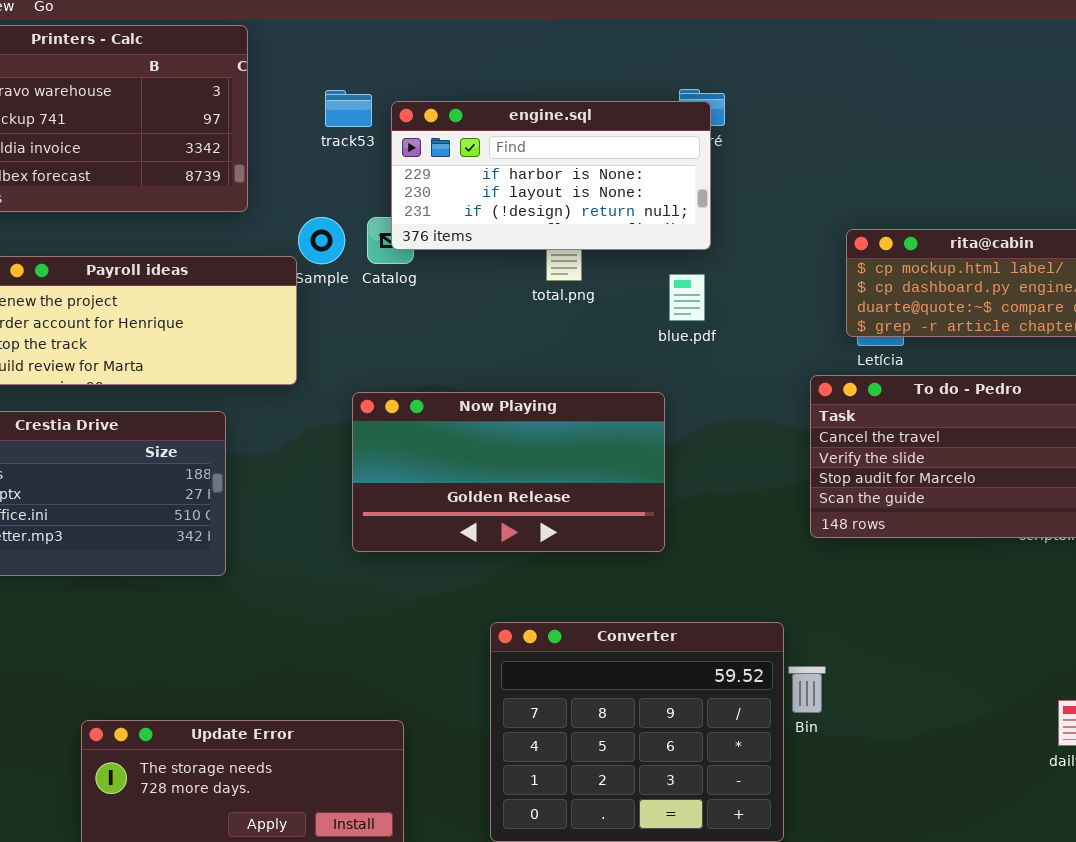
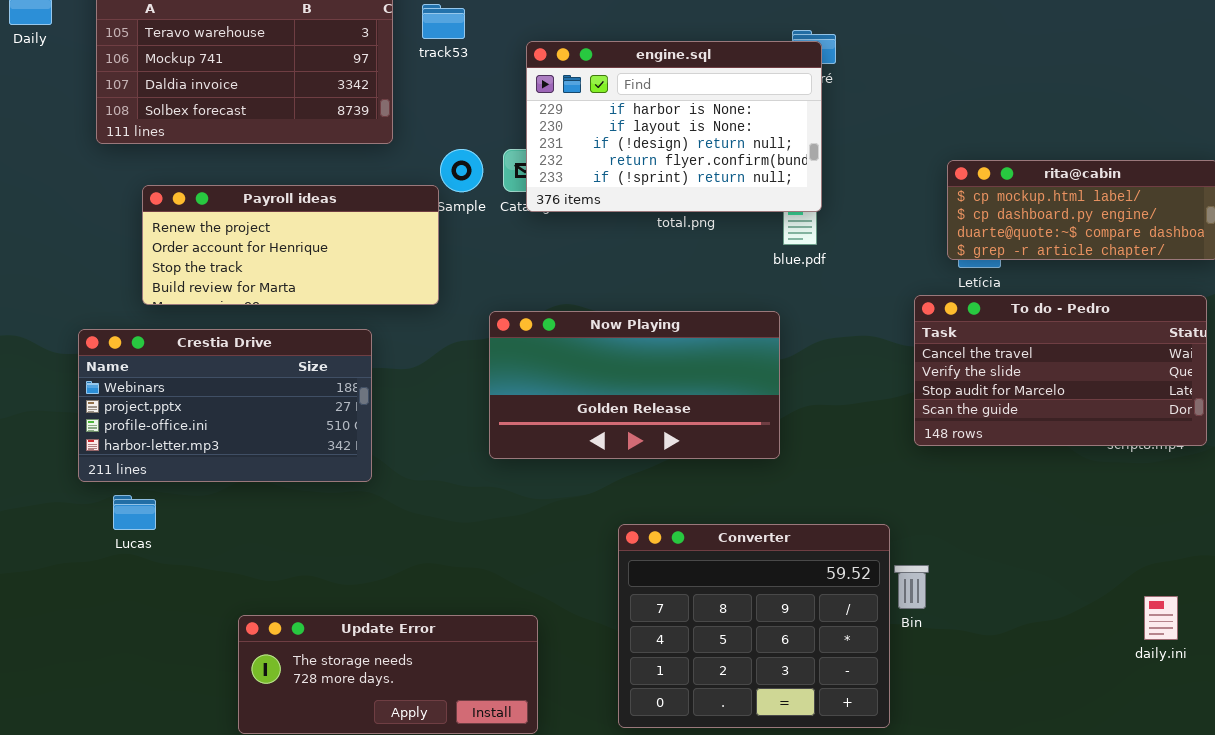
track53: [325,90,372,127] -> [422,4,465,39], moved
engine.sql: [391,101,711,250] -> [526,41,822,212], resized

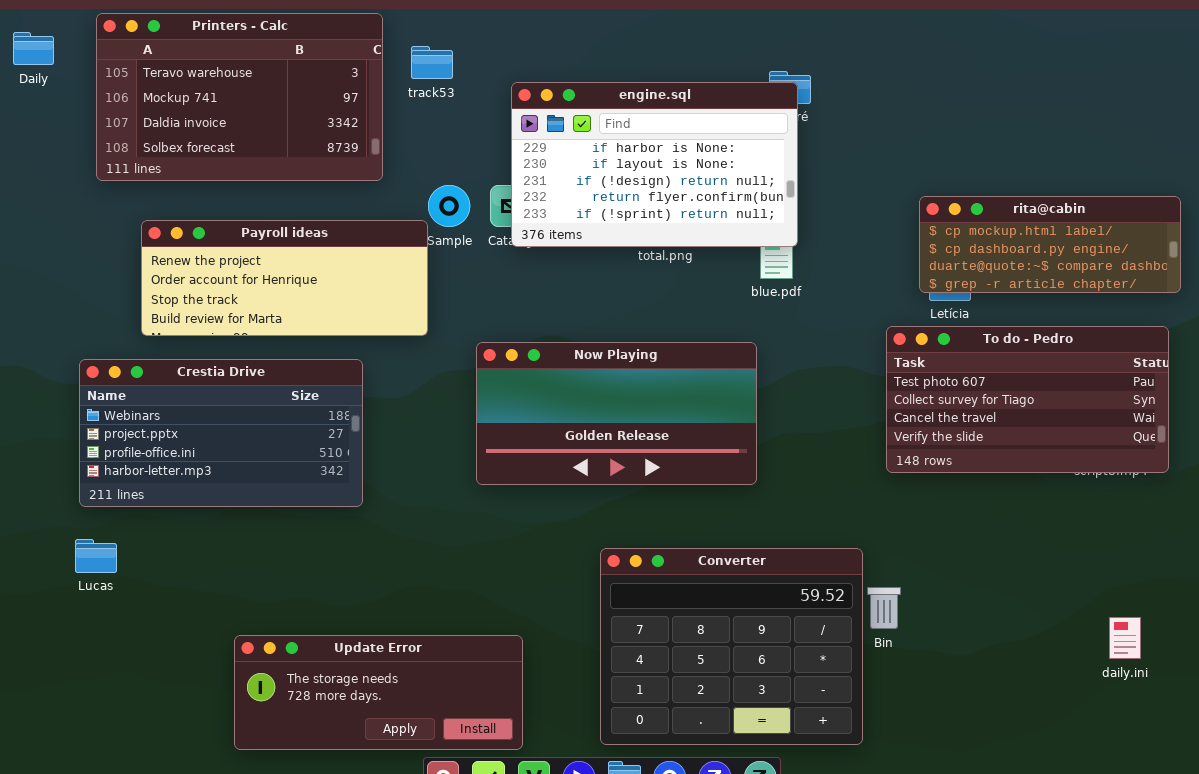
To do - Pedro: [914,295,1207,446] -> [886,326,1169,473], scrolled up 2 rows
Lucas: [113,495,156,530] -> [75,539,117,573], moved

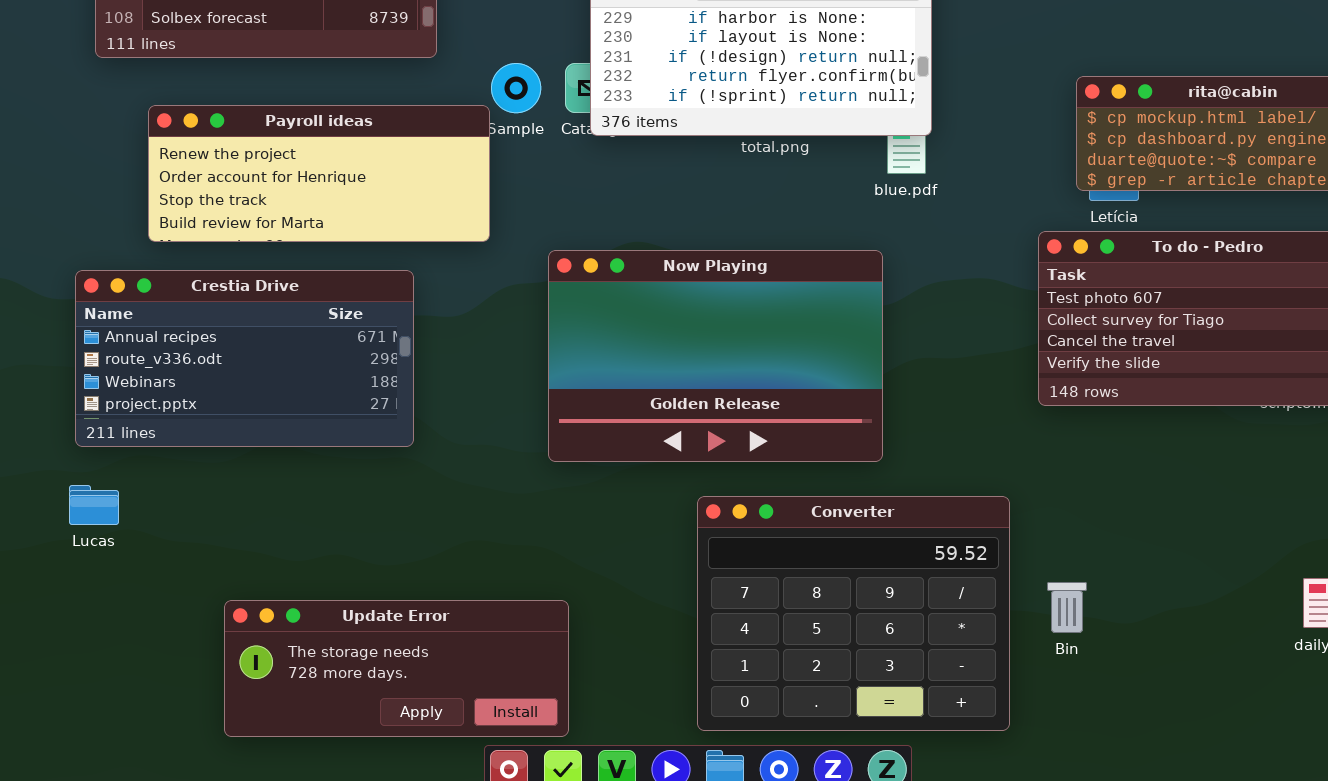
Now Playing: [476,342,757,485] -> [548,250,883,462], resized
Crestia Drive: [79,359,363,507] -> [75,270,414,447], scrolled up 2 rows
Bin: [867,587,901,629] -> [1047,582,1087,633], moved
Update Error: [234,635,523,750] -> [224,600,569,737], moved

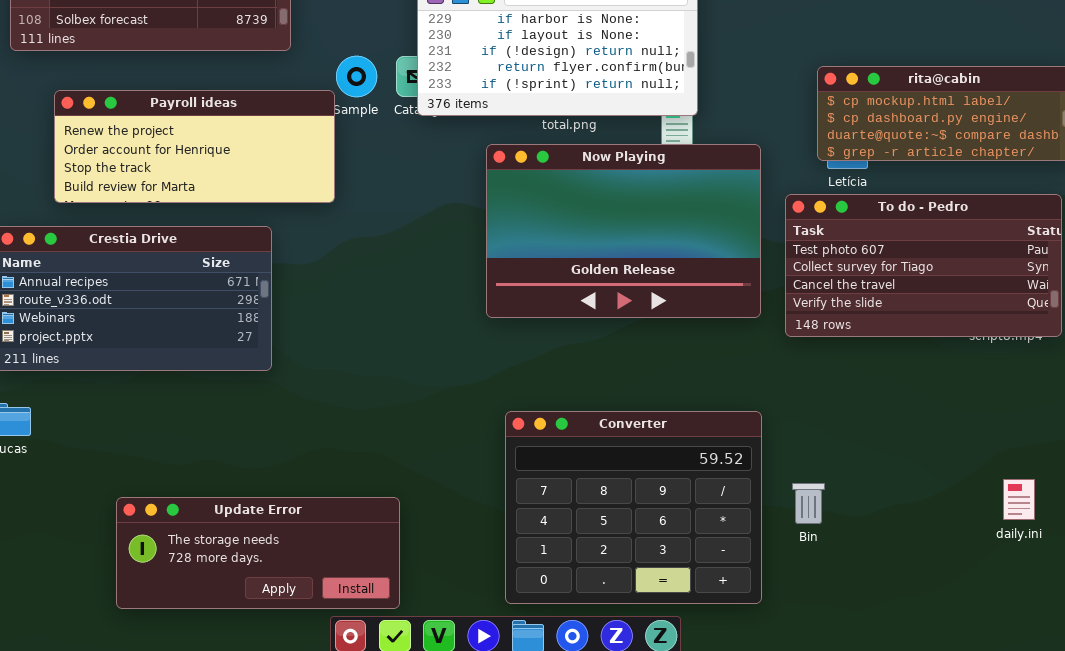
Now Playing: [548,250,883,462] -> [486,144,761,318], moved

